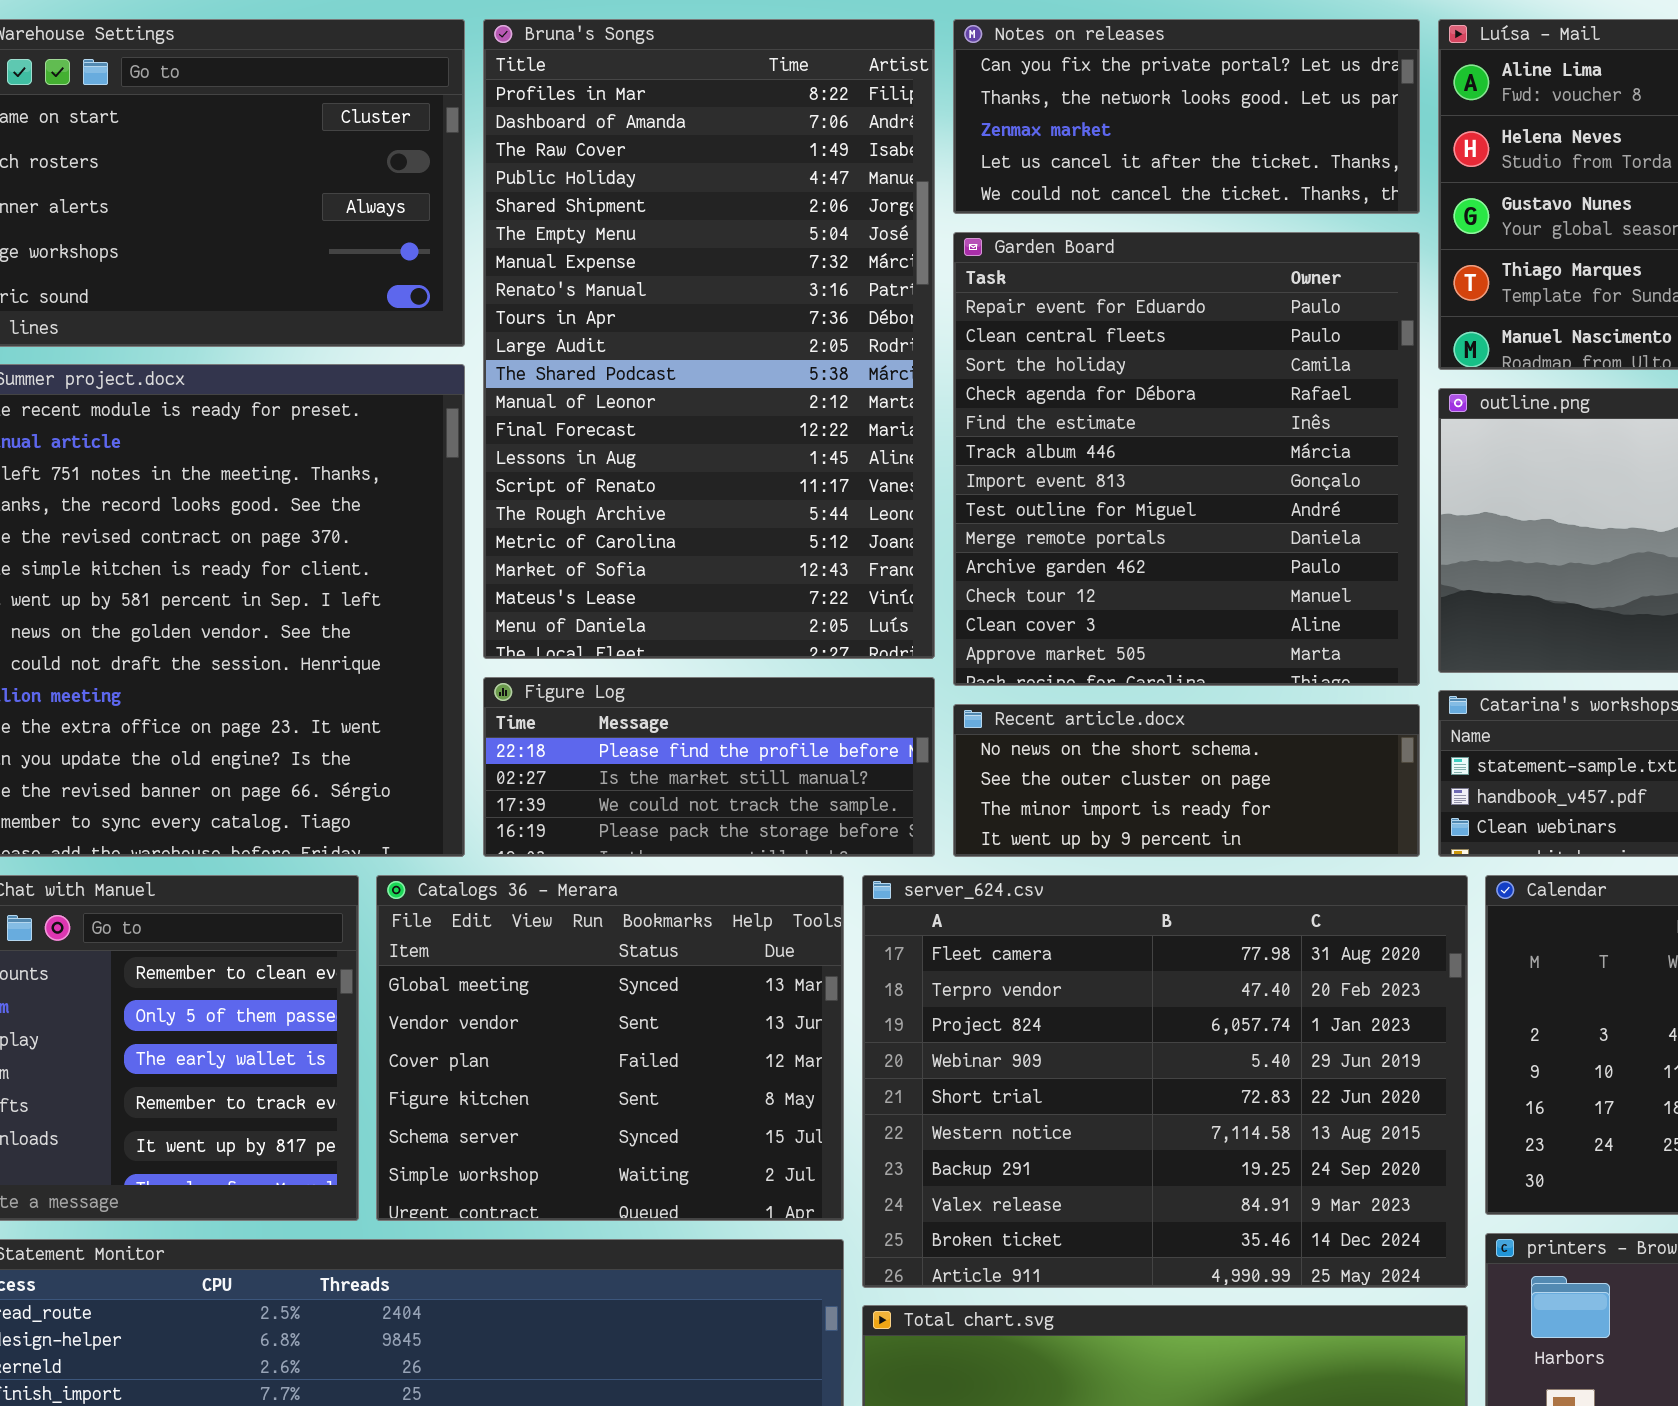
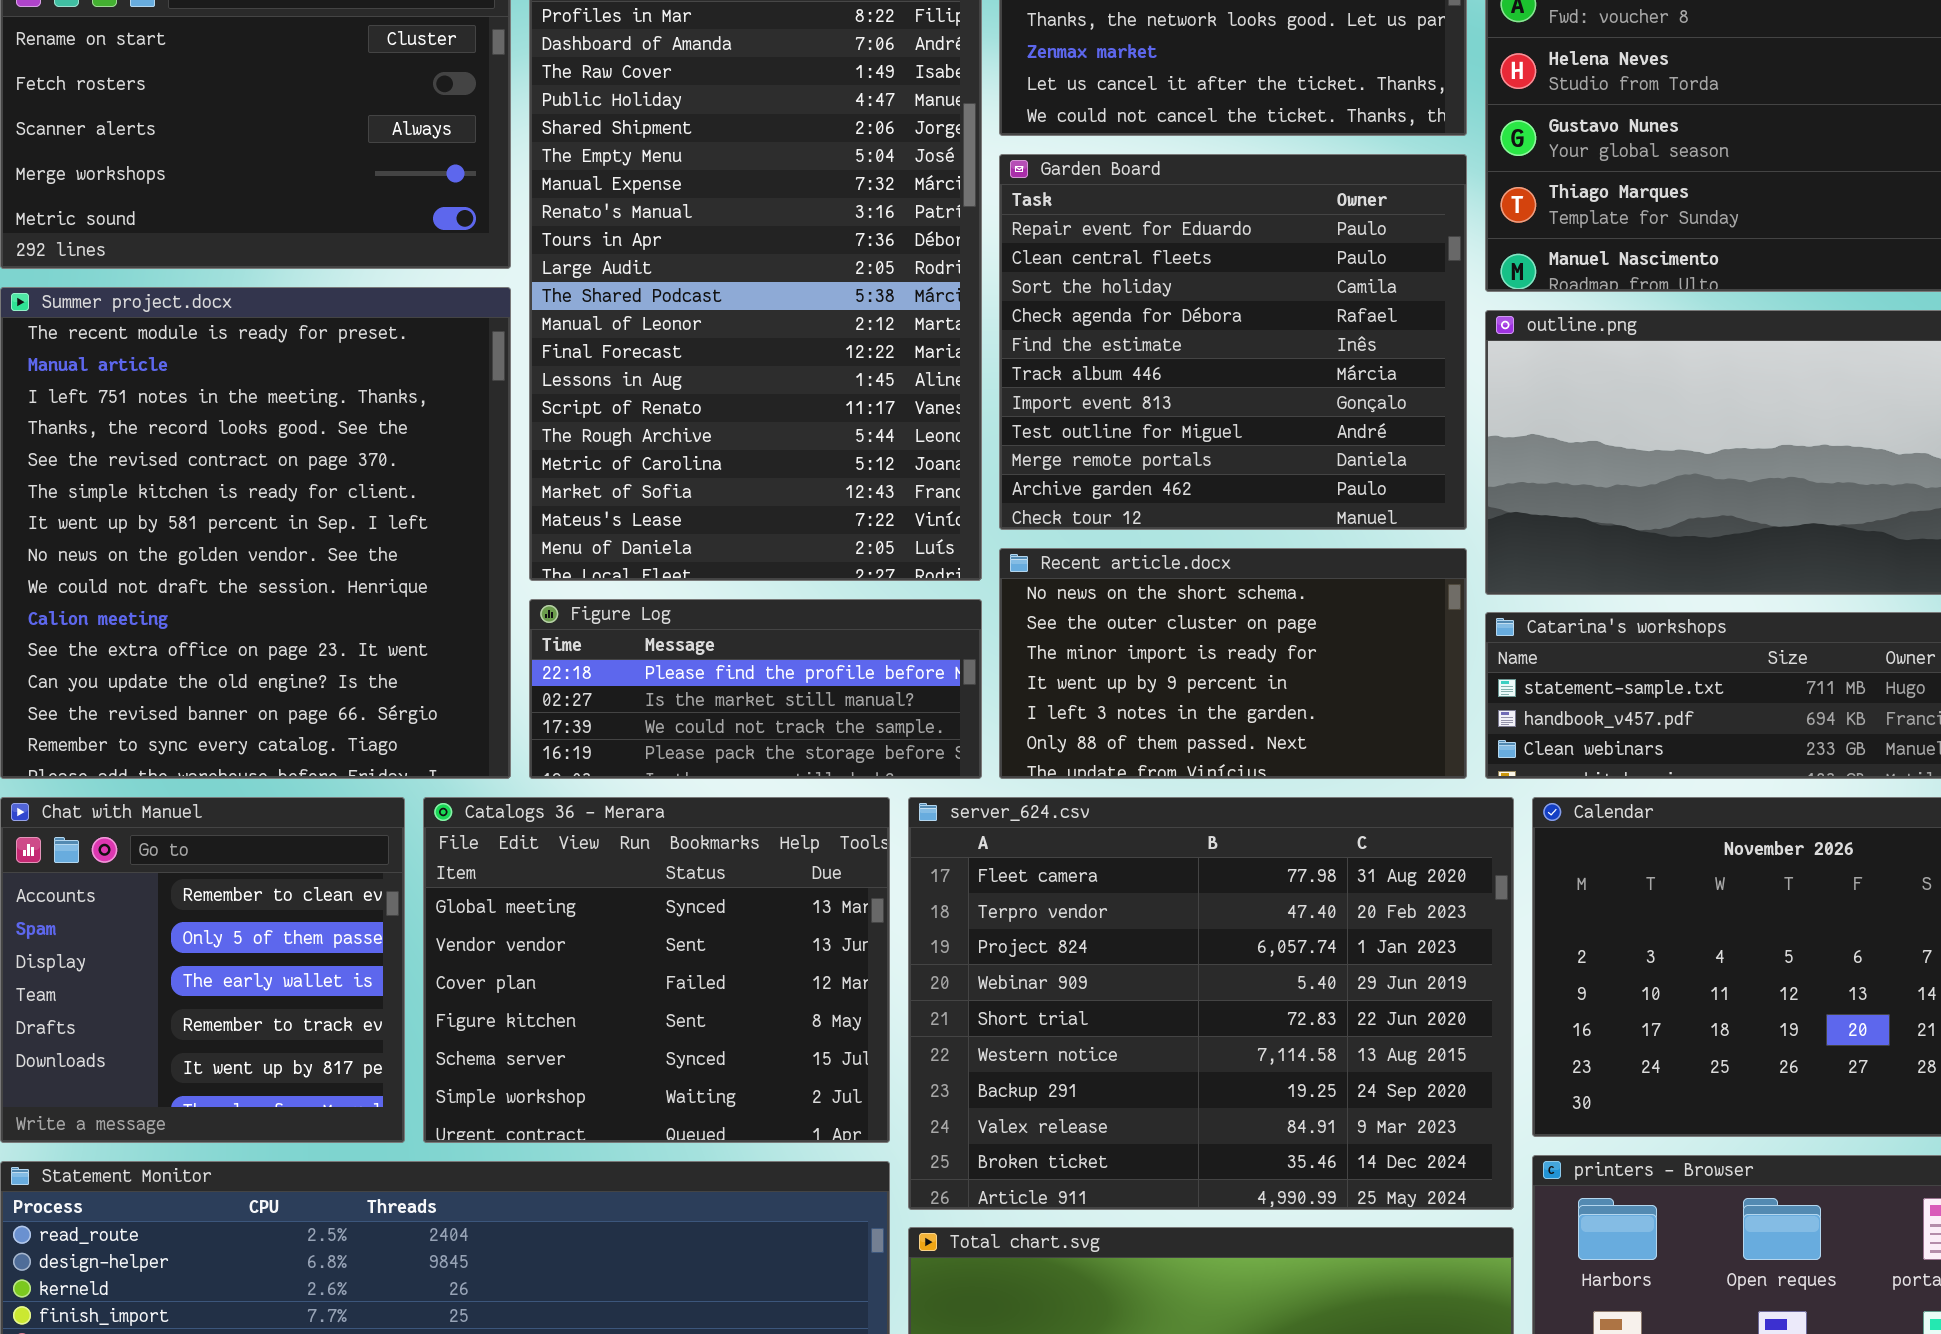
Garden Board: [953,232,1420,686] -> [999,154,1467,530], resized
Recent article.docx: [953,704,1420,857] -> [999,548,1467,779], resized

